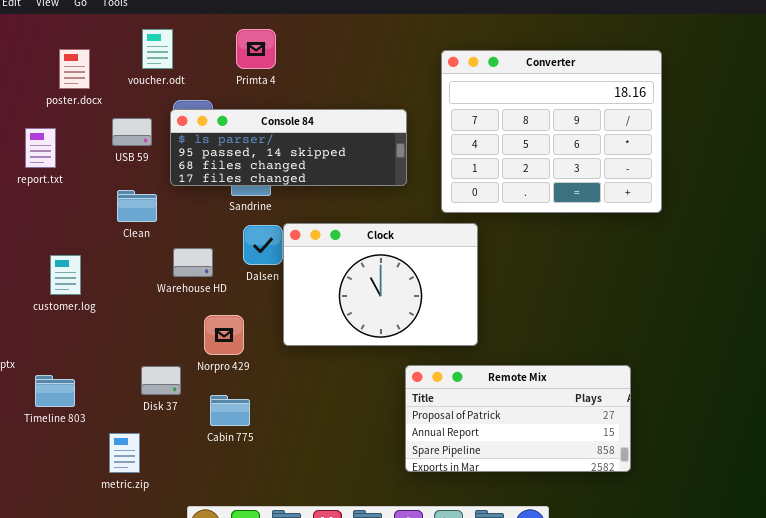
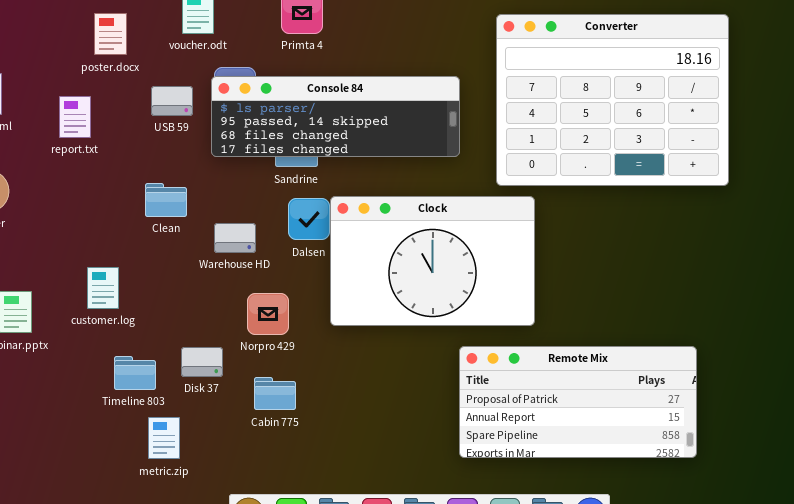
Clean: [117,190,157,222] -> [145,183,187,217], moved
customer.log: [50,255,81,295] -> [87,267,119,309], moved
Timeline 803: [35,375,75,407] -> [114,356,156,390], moved

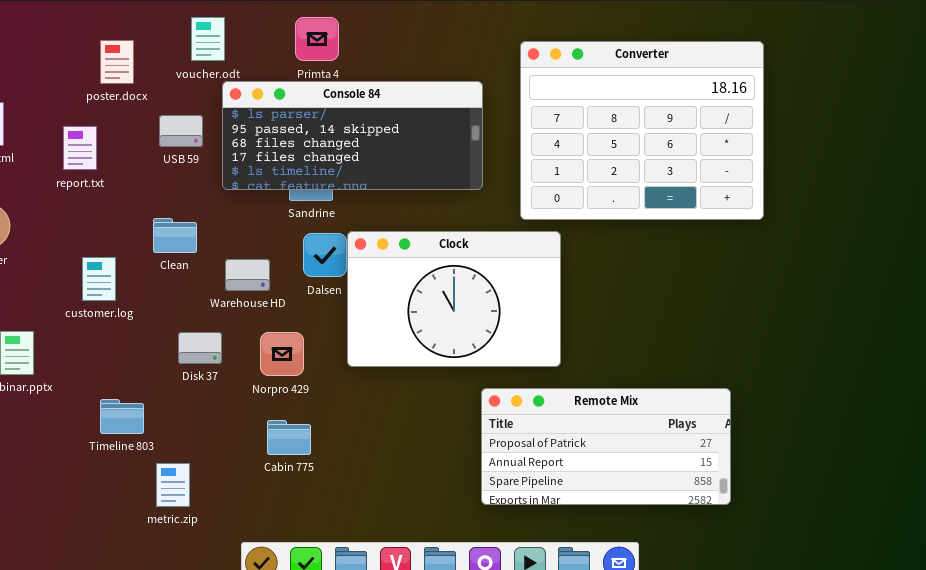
Console 84: [211,76,460,157] -> [222,81,483,190], resized
customer.log: [87,267,119,309] -> [82,257,116,301], moved
Disk 37: [181,347,223,377] -> [178,332,222,364], moved
Timeline 803: [114,356,156,390] -> [100,399,144,434], moved

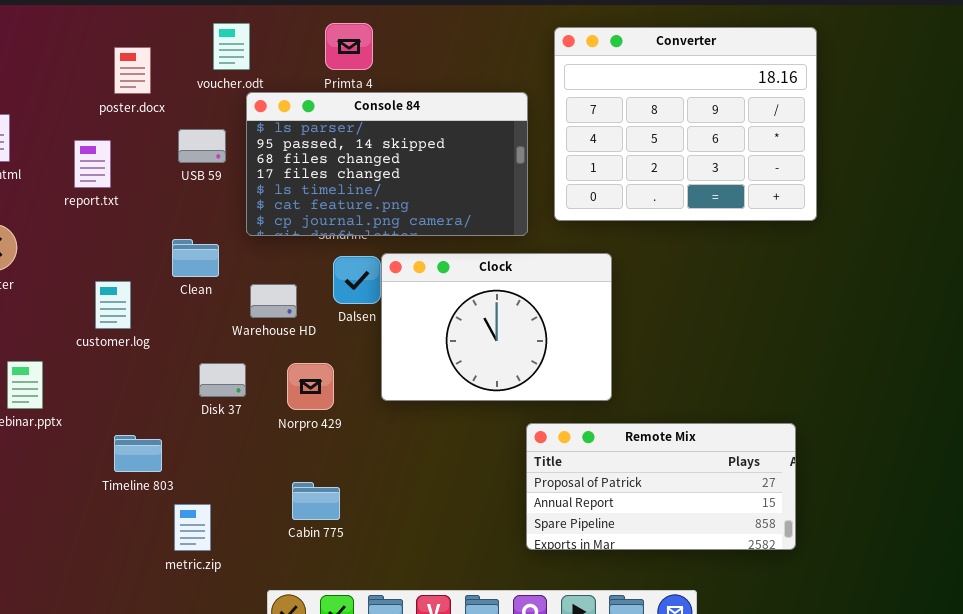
Converter: [520,41,764,220] -> [554,27,817,221], moved
Console 84: [222,81,483,190] -> [246,92,528,236], resized
Cabin 775: [267,420,311,455] -> [292,482,340,520], moved

